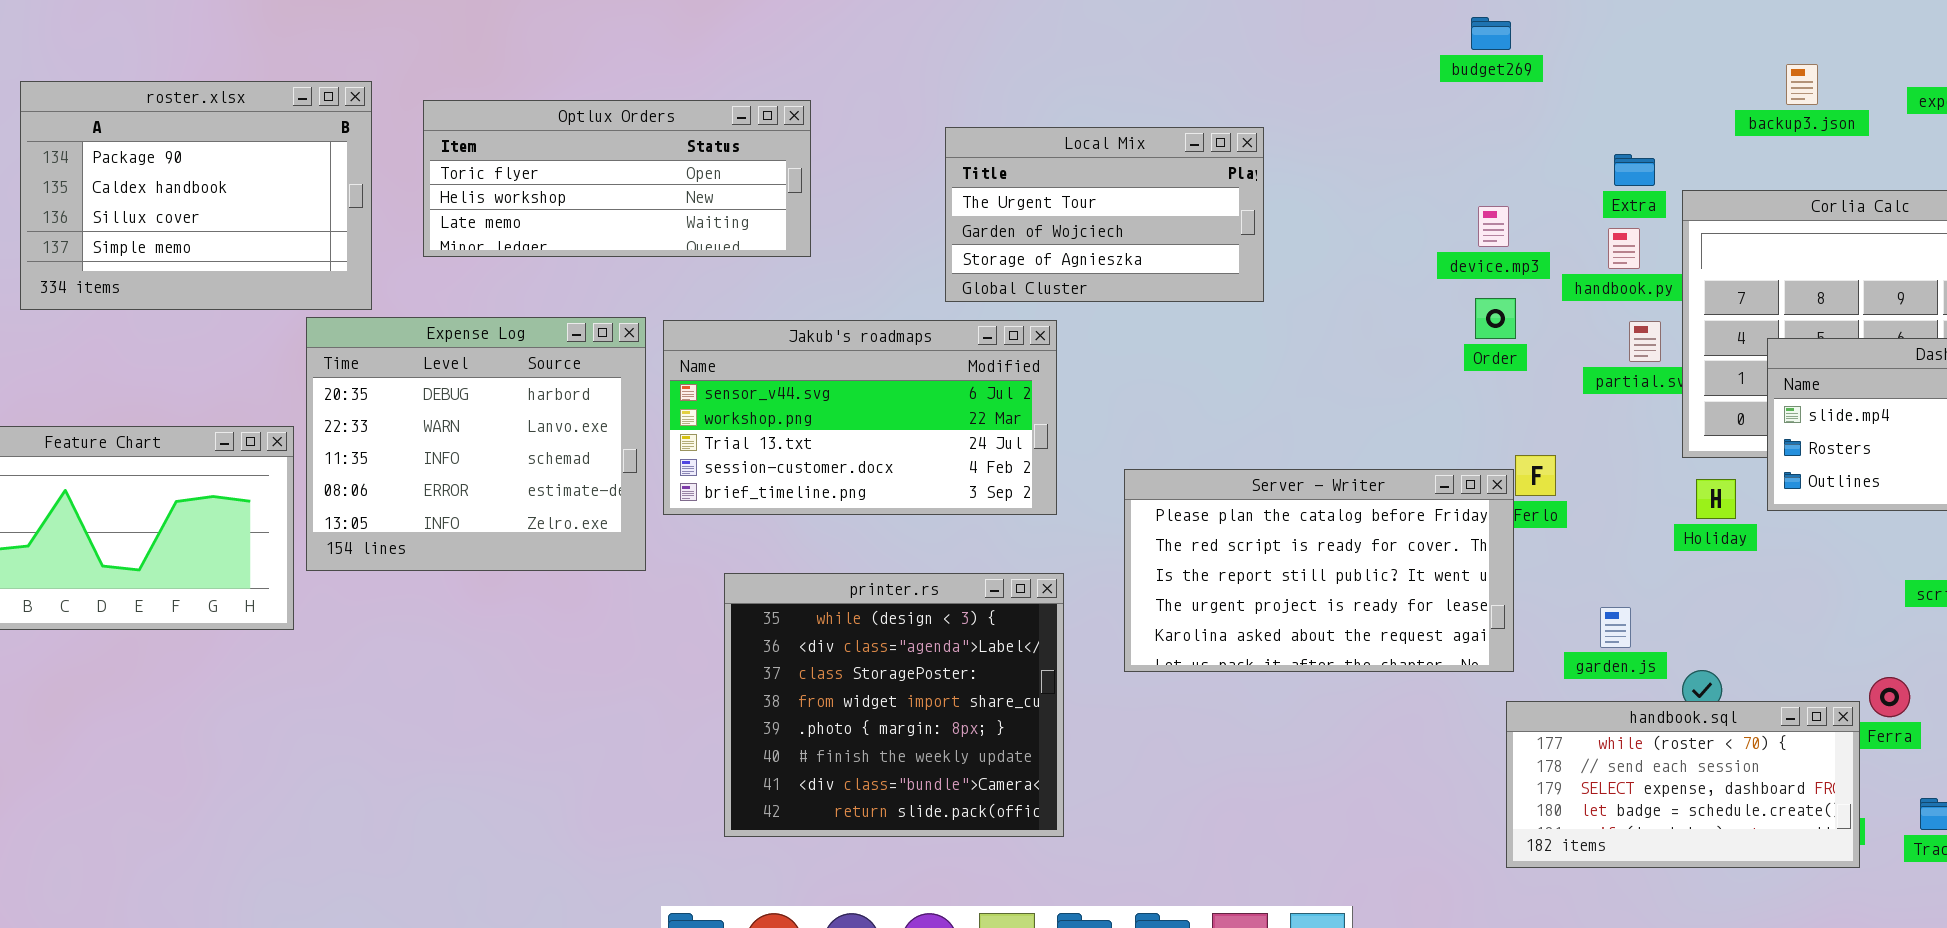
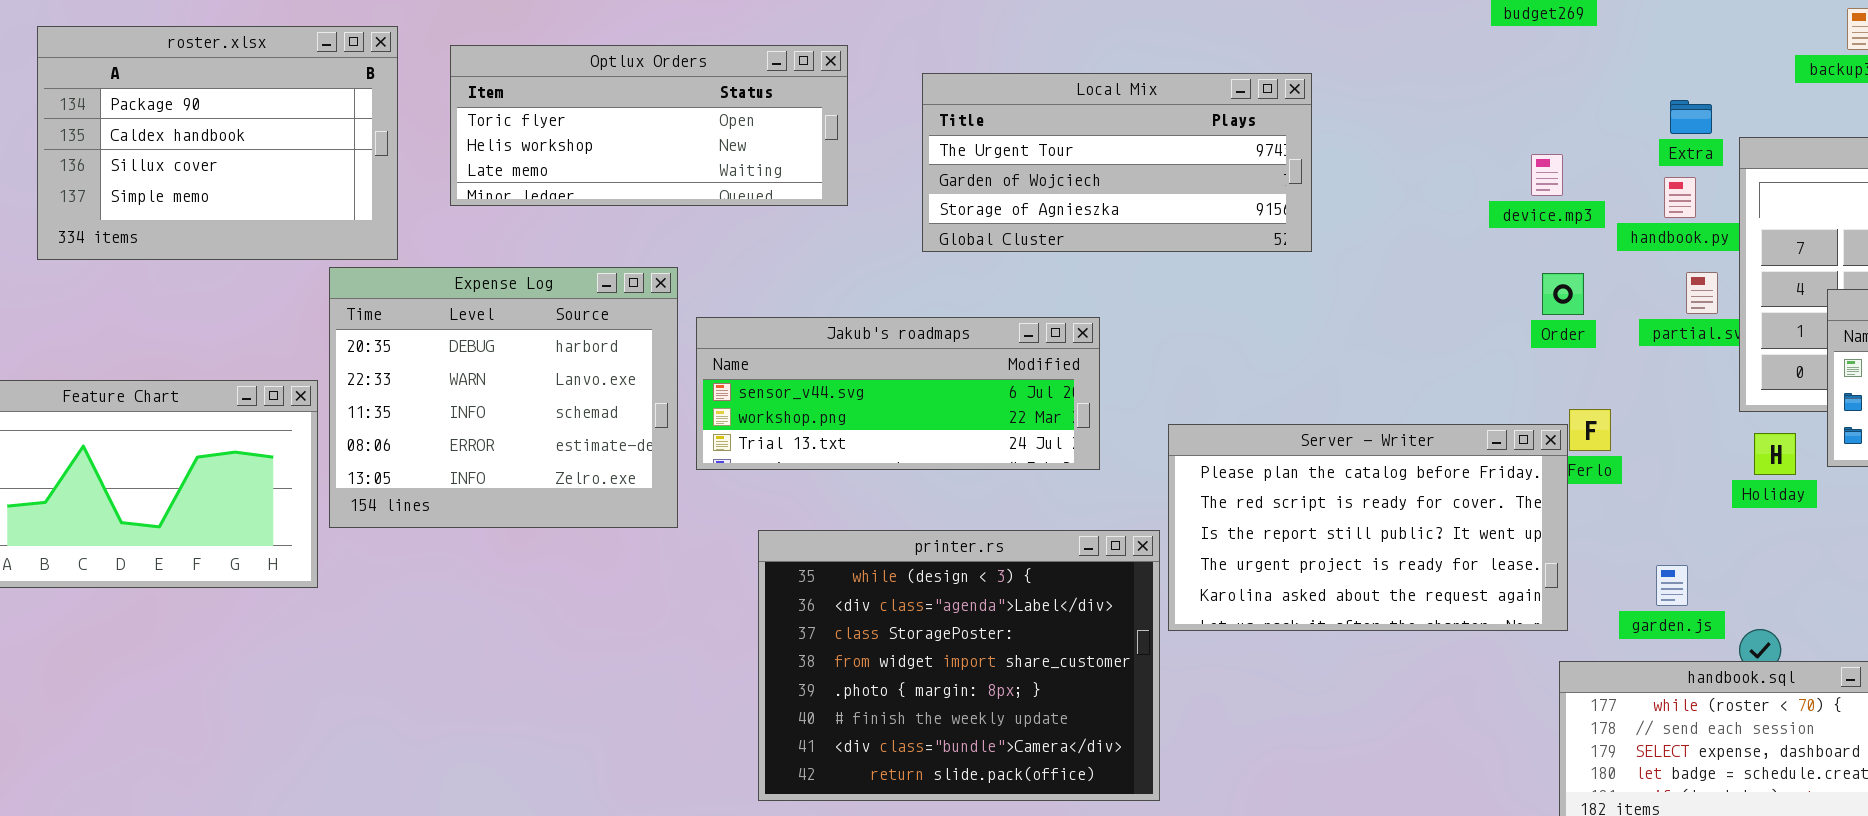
Local Mix: [945,127,1264,302] -> [922,73,1312,252], resized
Order: [1475,298,1516,339] -> [1542,273,1584,315], moved
Jakub's roadmaps: [663,320,1057,515] -> [696,317,1100,470], resized
printer.rs: [724,573,1064,837] -> [758,530,1160,801], resized

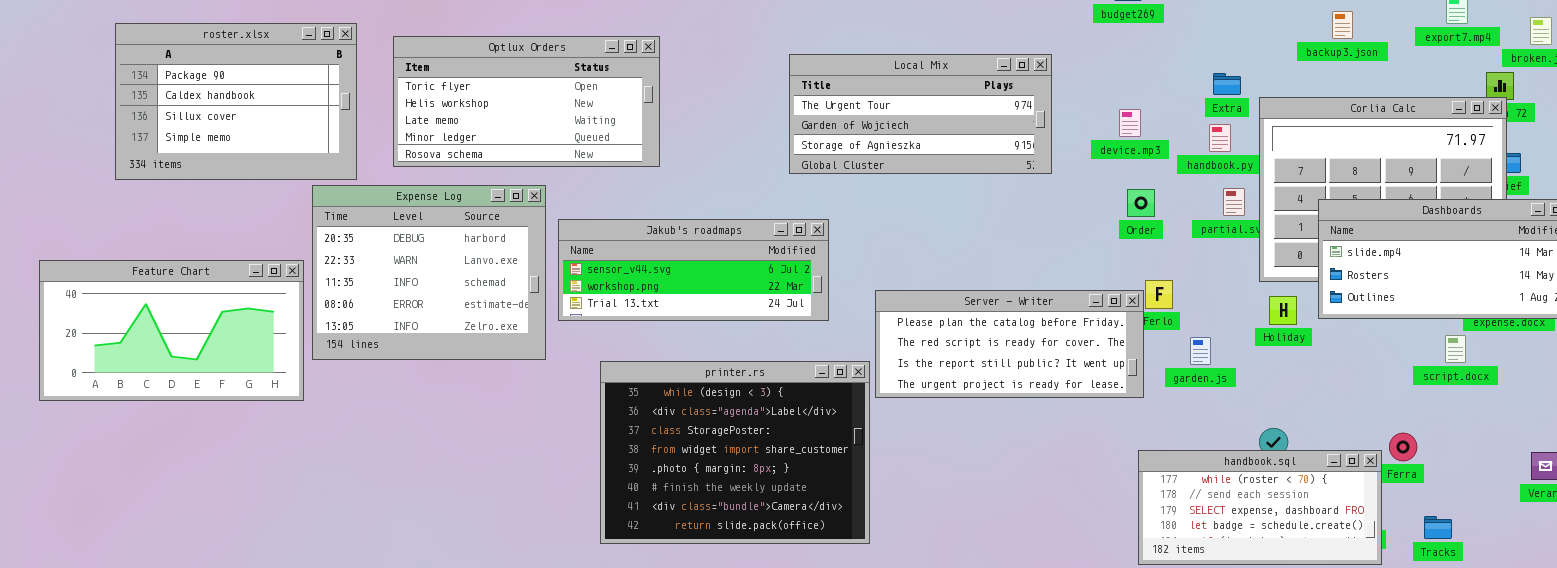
Optlux Orders: [450,45,848,206] -> [393,36,660,167], resized
Local Mix: [922,73,1312,252] -> [789,54,1052,174], moved
Server - Writer: [1168,424,1568,631] -> [875,290,1144,398], resized
garden.js: [1656,565,1688,606] -> [1190,337,1211,365], moved

